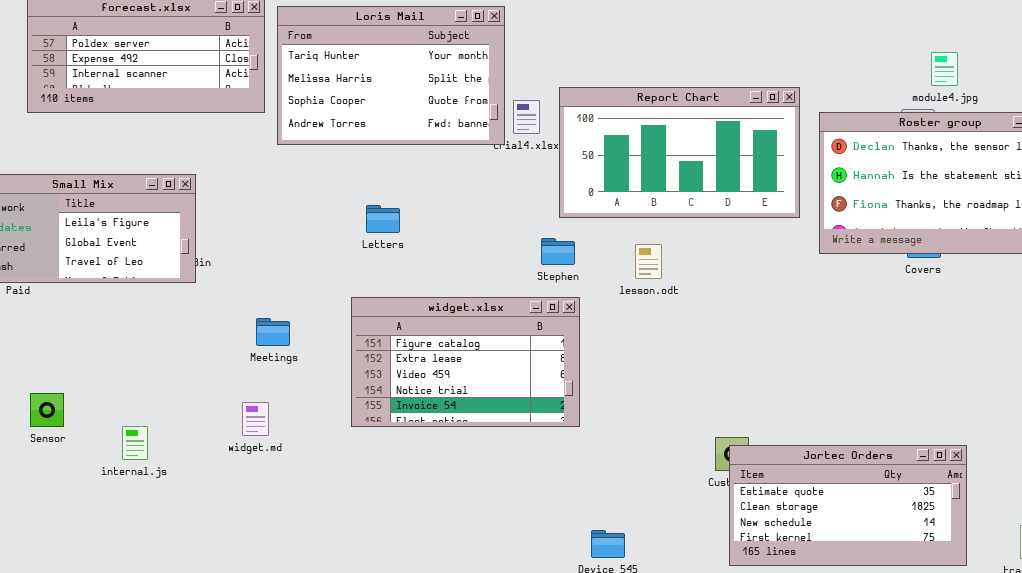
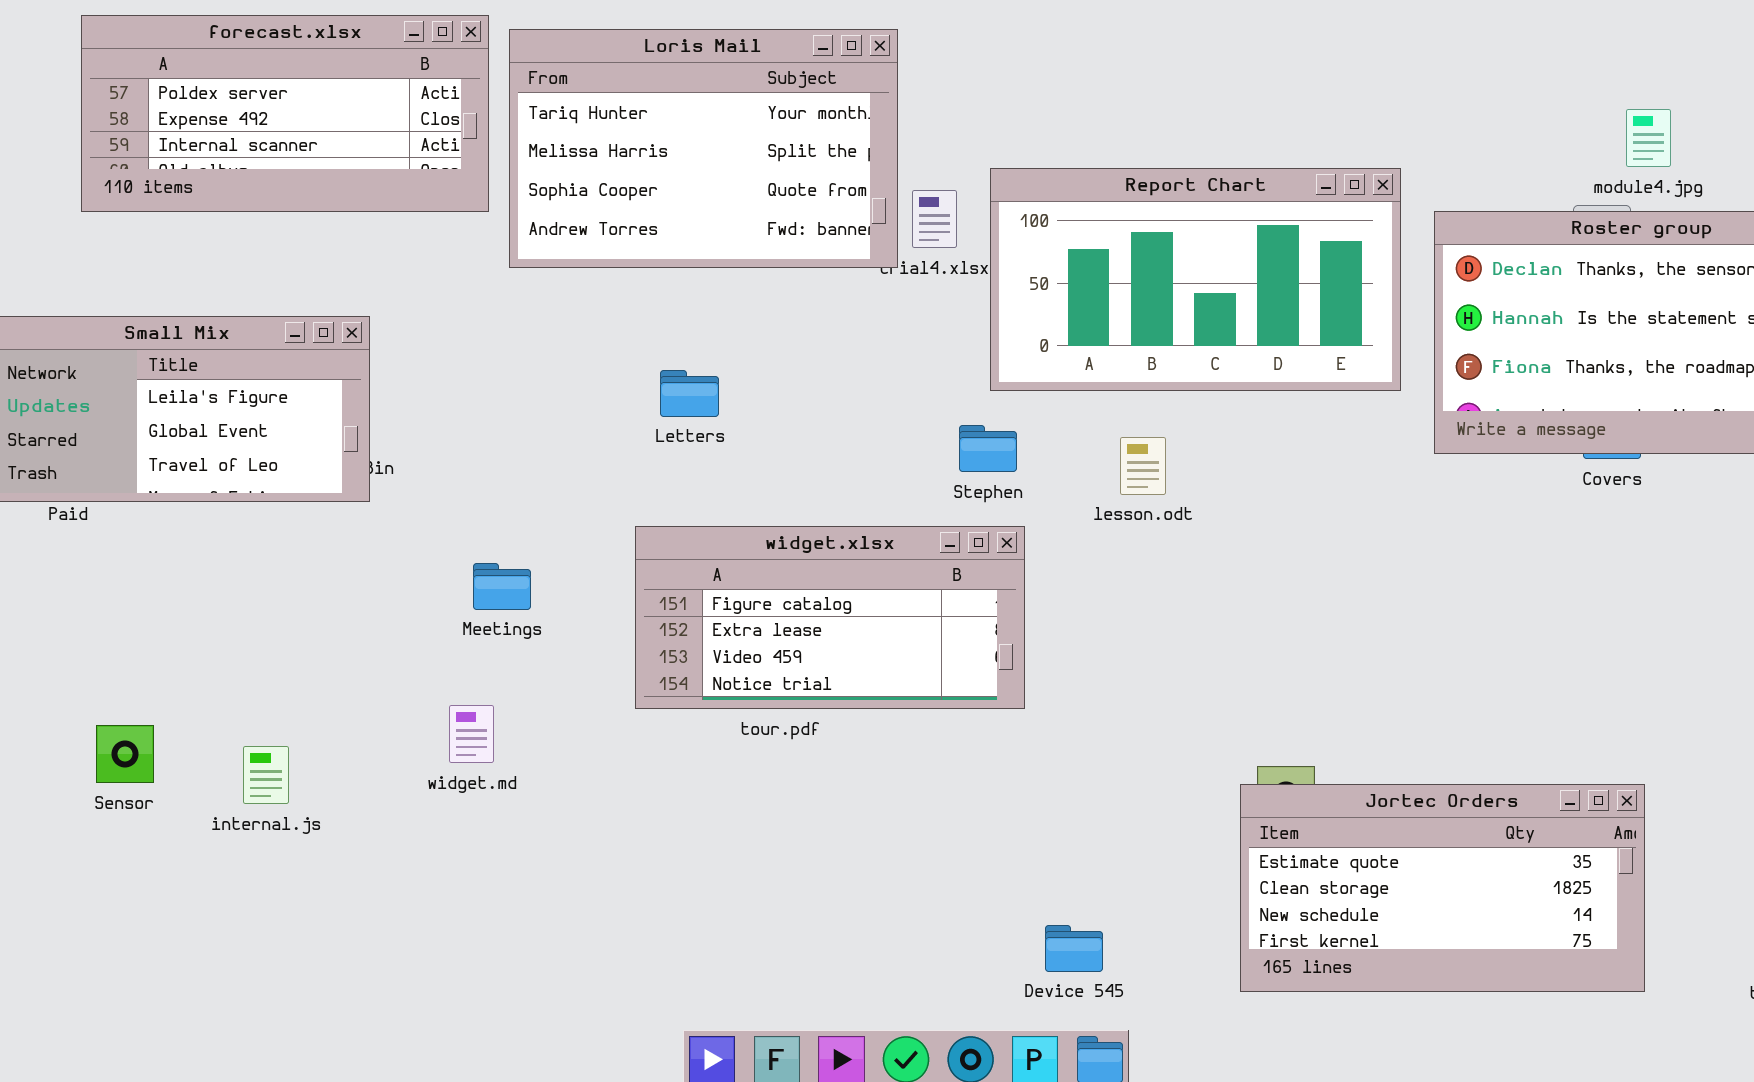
widget.xlsx: [351,297,580,427] -> [635,526,1025,709], resized
Sensor: [30,393,64,427] -> [96,725,154,783], moved
Jortec Orders: [729,445,967,566] -> [1240,784,1645,992], moved

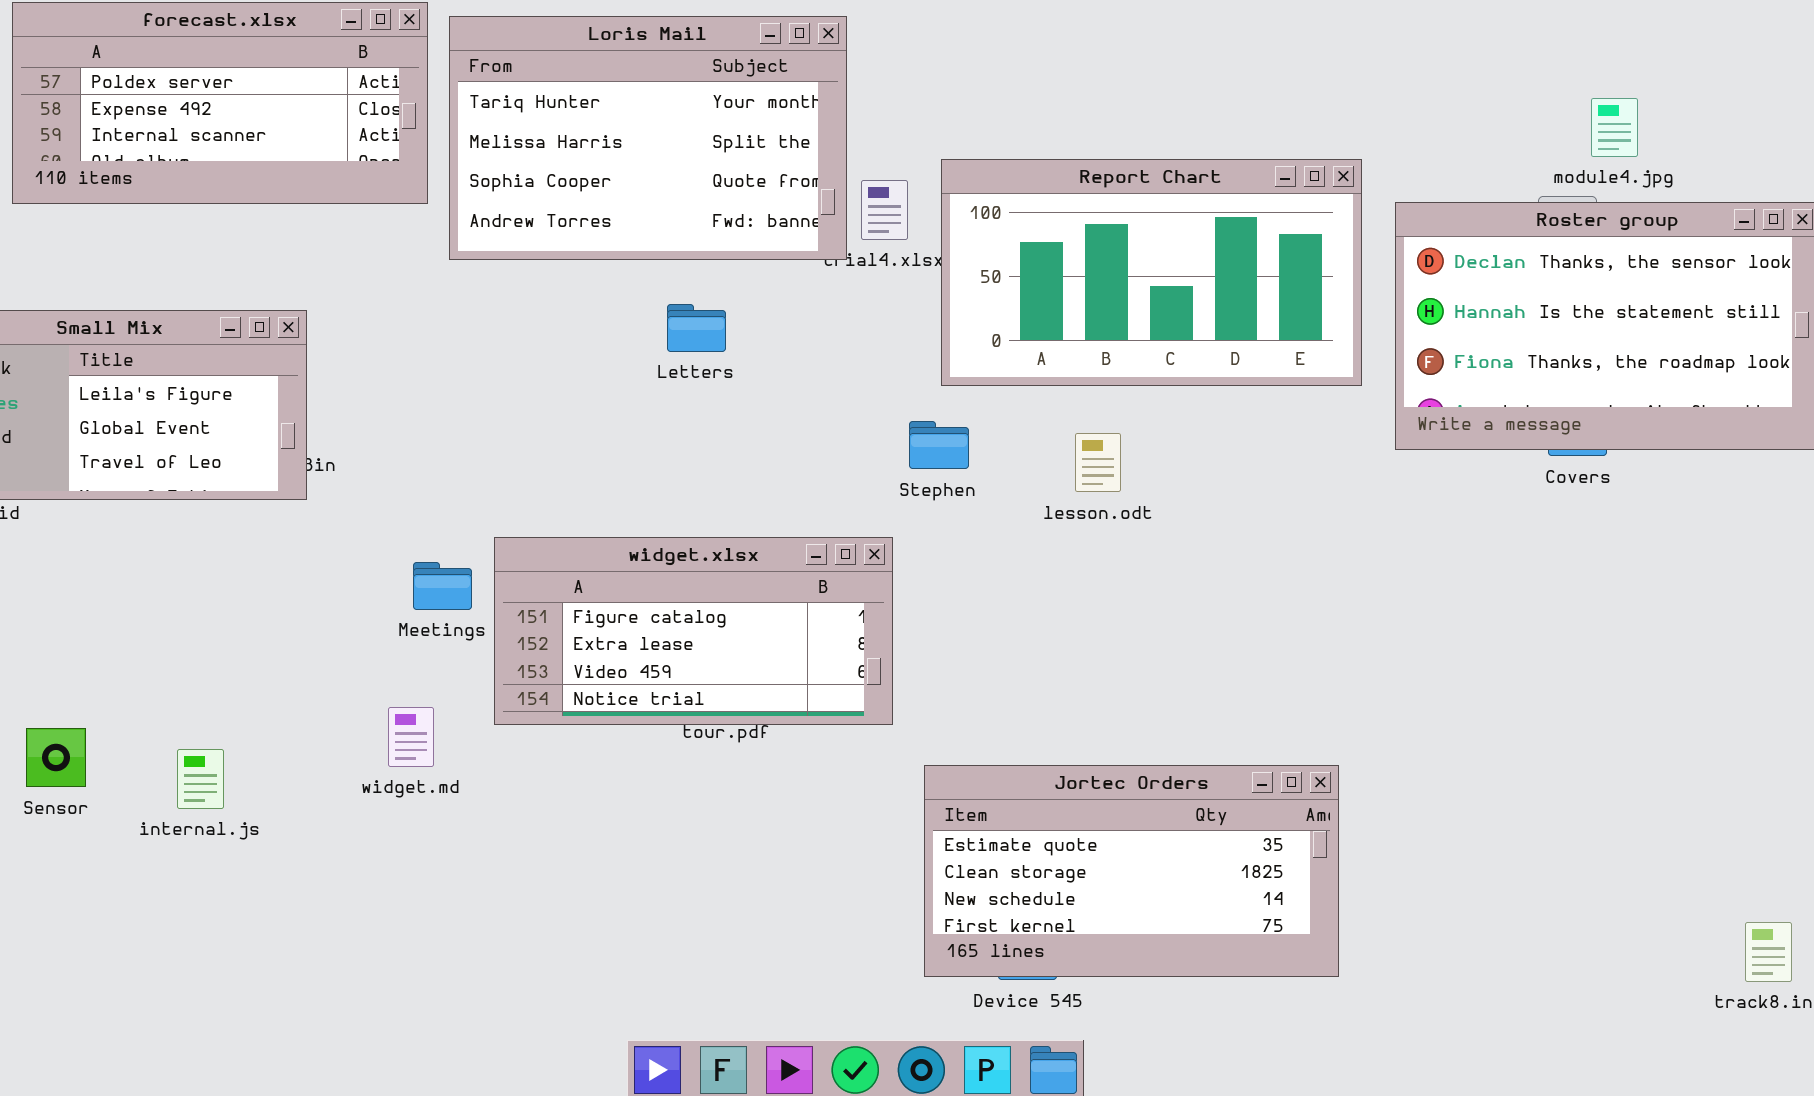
Letters: [660,370,719,417] -> [667,304,726,352], moved
widget.xlsx: [635,526,1025,709] -> [494,537,893,725], moved
Jortec Orders: [1240,784,1645,992] -> [924,765,1339,977], moved

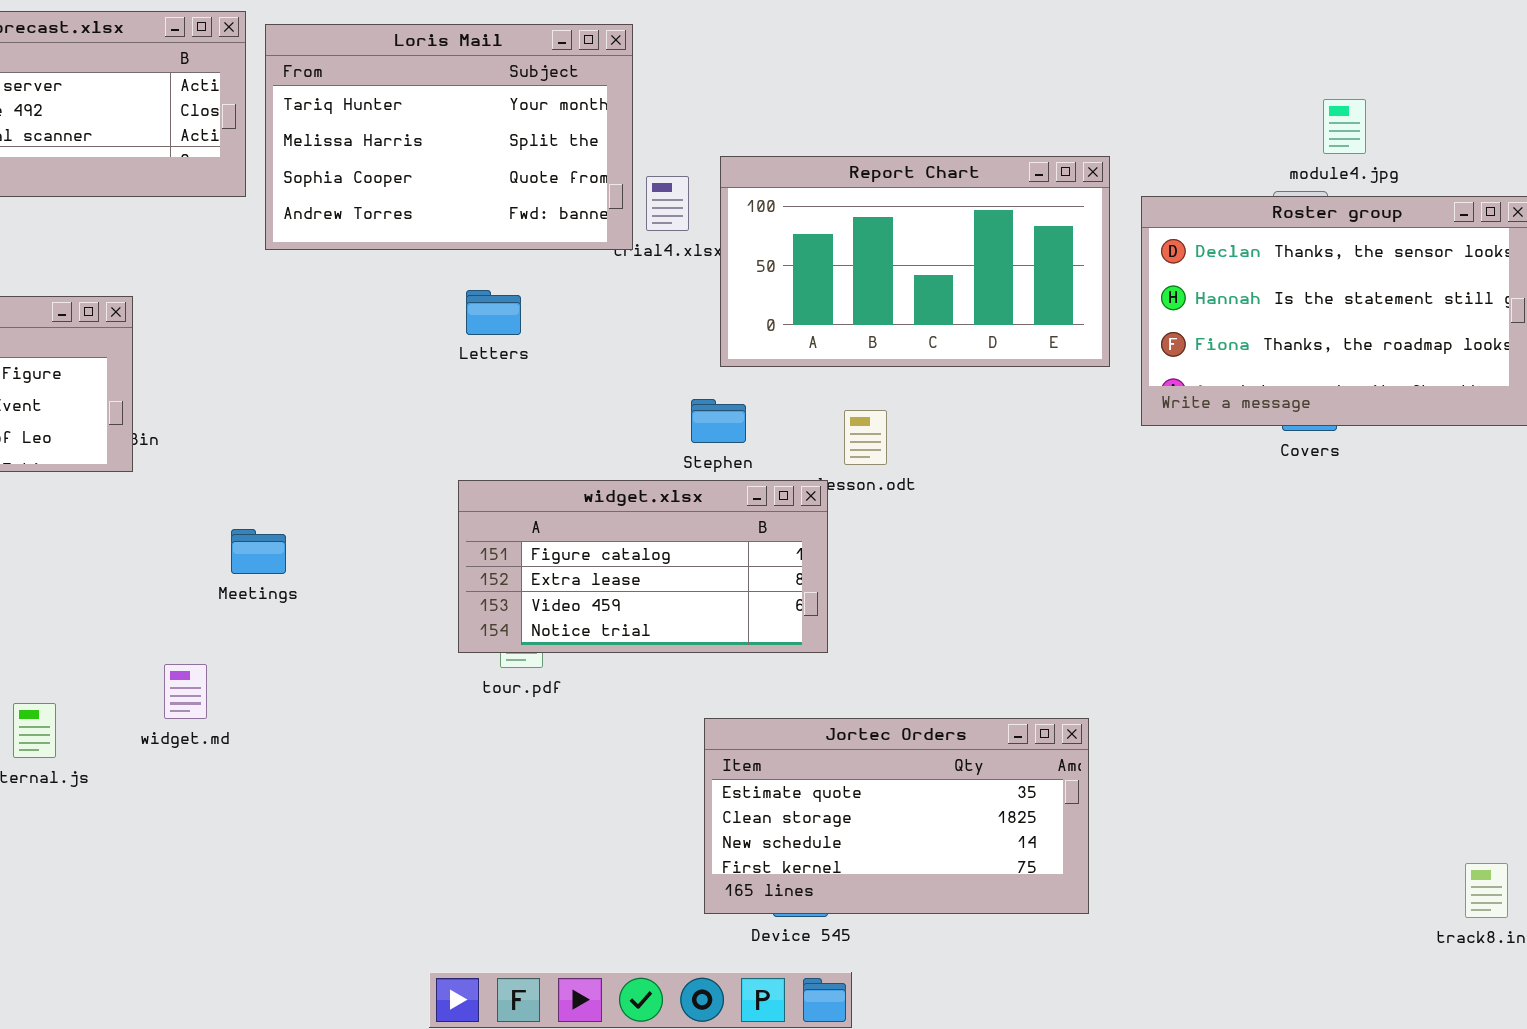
widget.xlsx: [494,537,893,725] -> [458,480,828,653], moved
widget.md: [388,707,434,767] -> [164,664,207,719], moved

